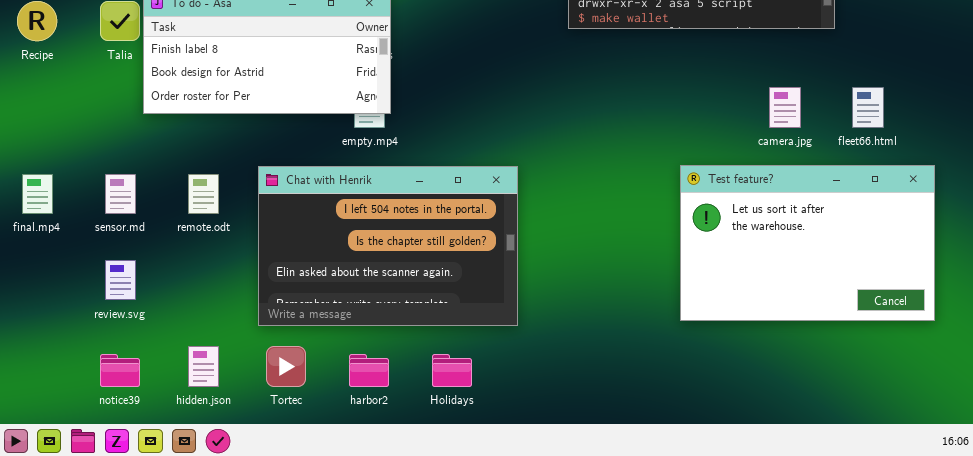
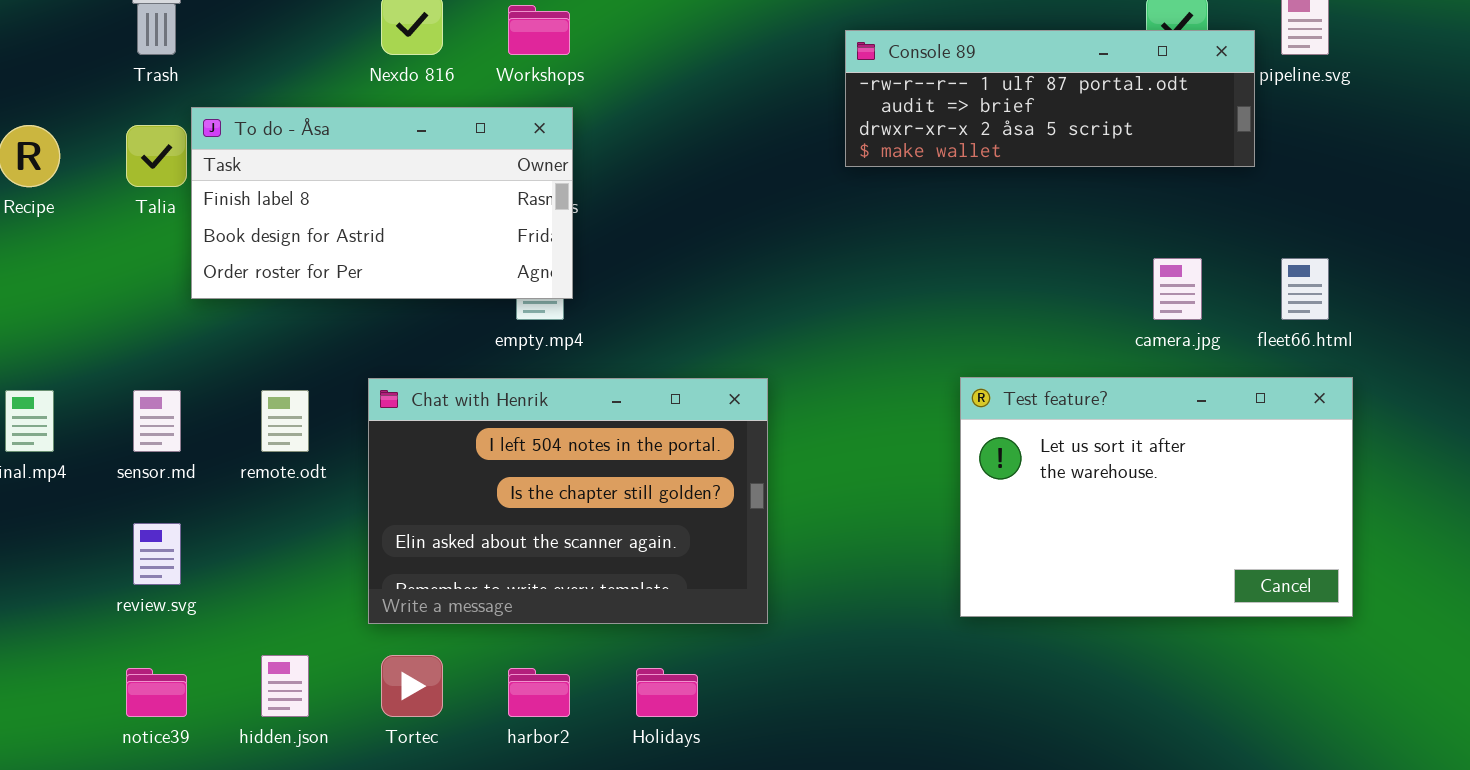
Test feature?: [680,165,935,321] -> [960,377,1353,617], moved

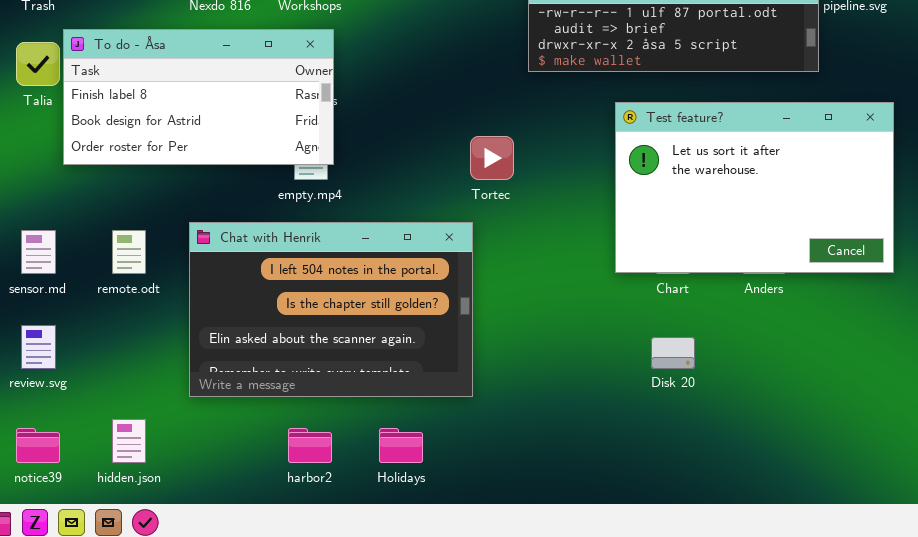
Test feature?: [960,377,1353,617] -> [615,102,894,273], moved
Tortec: [381,655,443,717] -> [470,136,514,180], moved

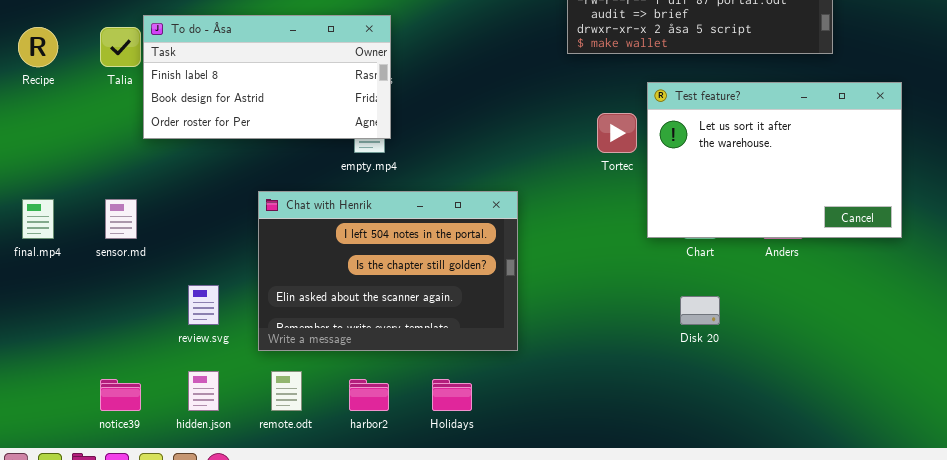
Tortec: [470,136,514,180] -> [597,113,637,153], moved
remote.odt: [112,230,146,274] -> [271,371,302,411], moved
review.svg: [21,325,56,369] -> [188,285,219,325], moved

